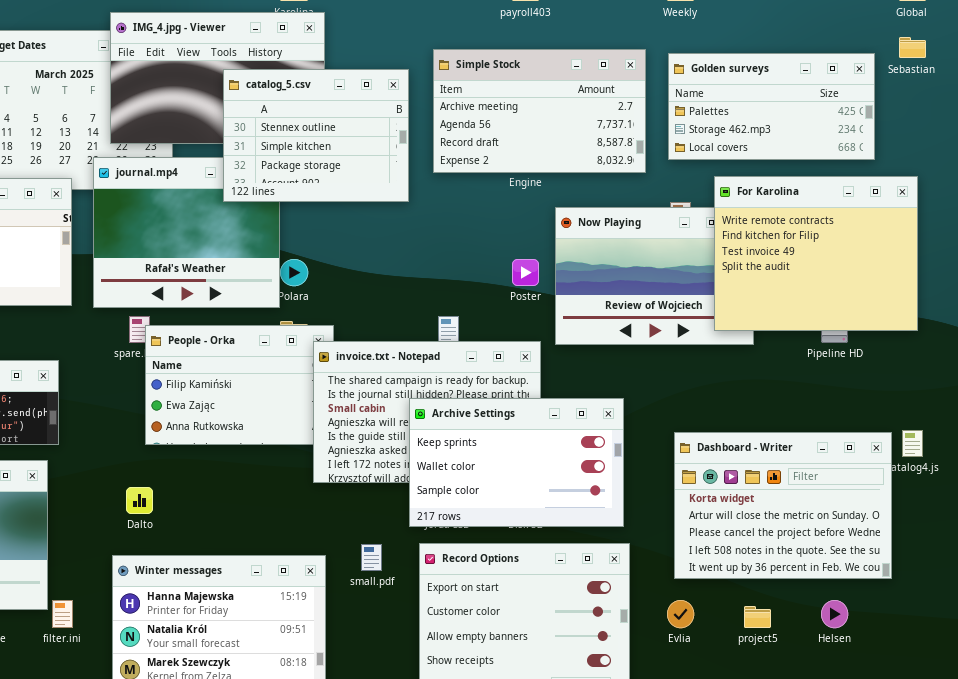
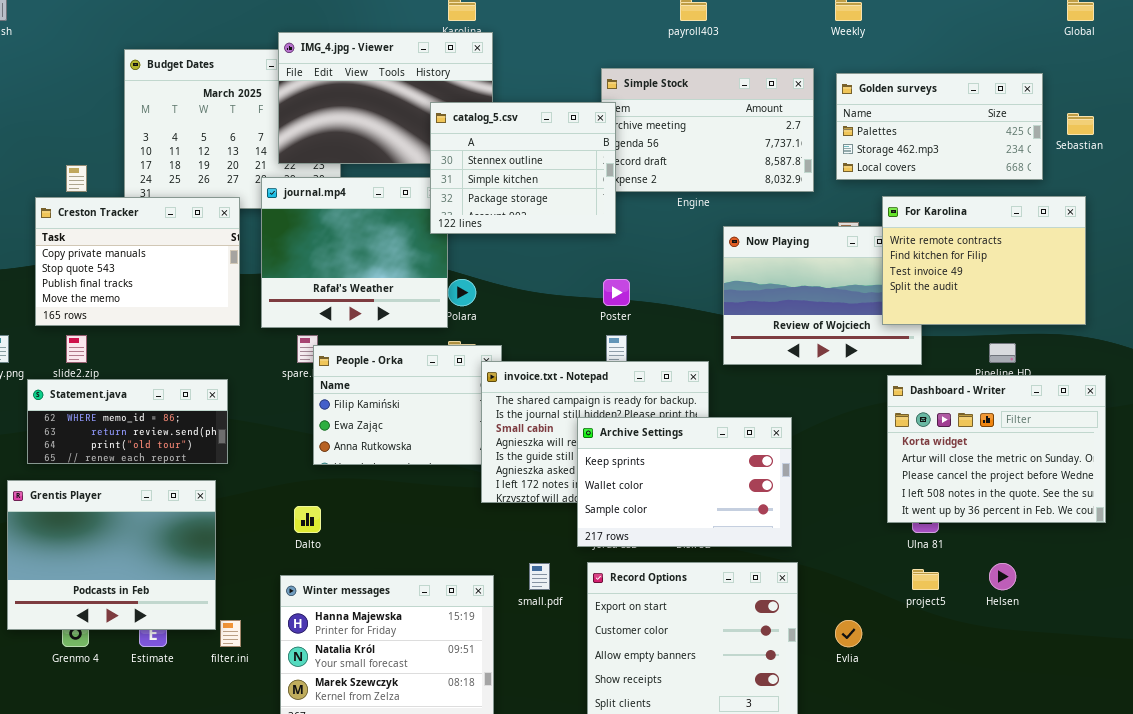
Sebastian: [899,37,926,58] -> [1067,113,1094,135], moved
catalog_5.csv: [223,69,409,202] -> [430,102,616,234], moved
For Karolina: [714,176,918,331] -> [882,196,1086,325], resized
Poster: [512,259,539,286] -> [603,279,630,306], moved
Dashboard - Writer: [674,432,892,579] -> [887,375,1106,523], moved
Helsen: [821,600,848,628] -> [989,563,1016,590], moved
project5: [744,606,771,628] -> [912,569,939,590], moved

